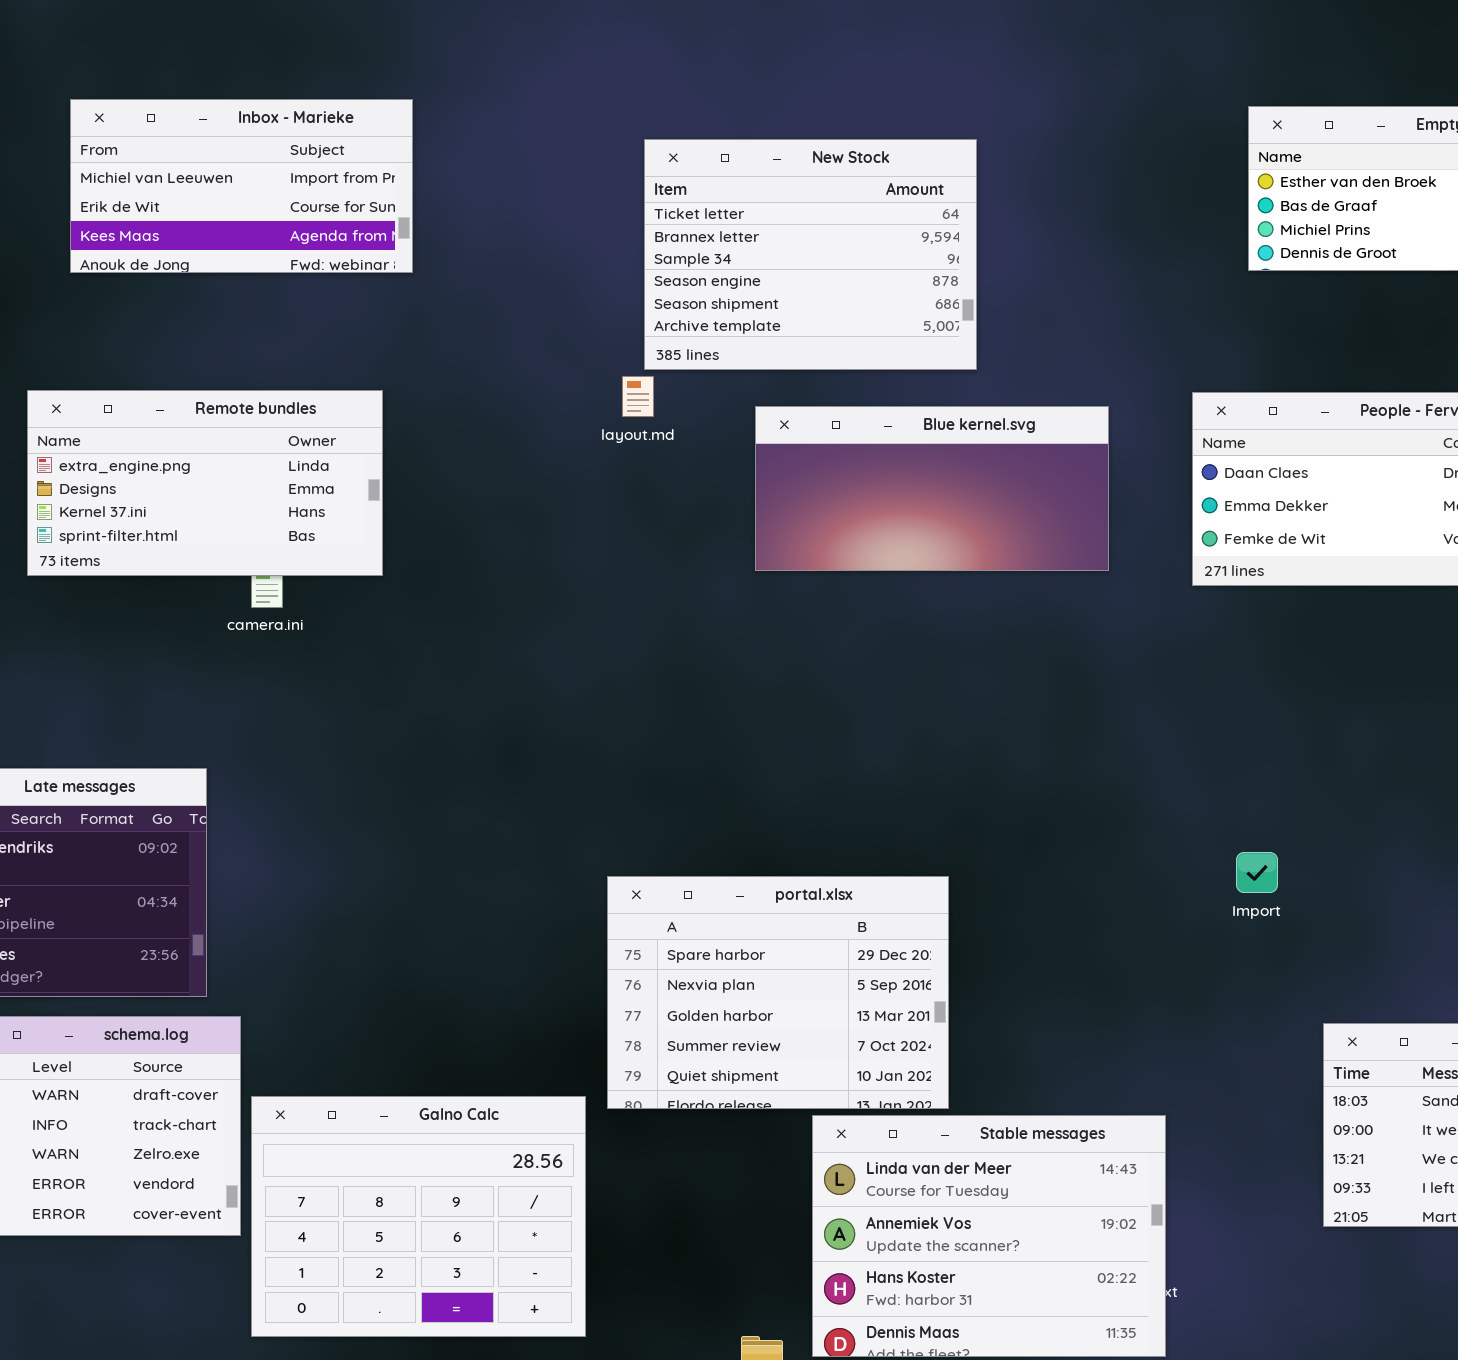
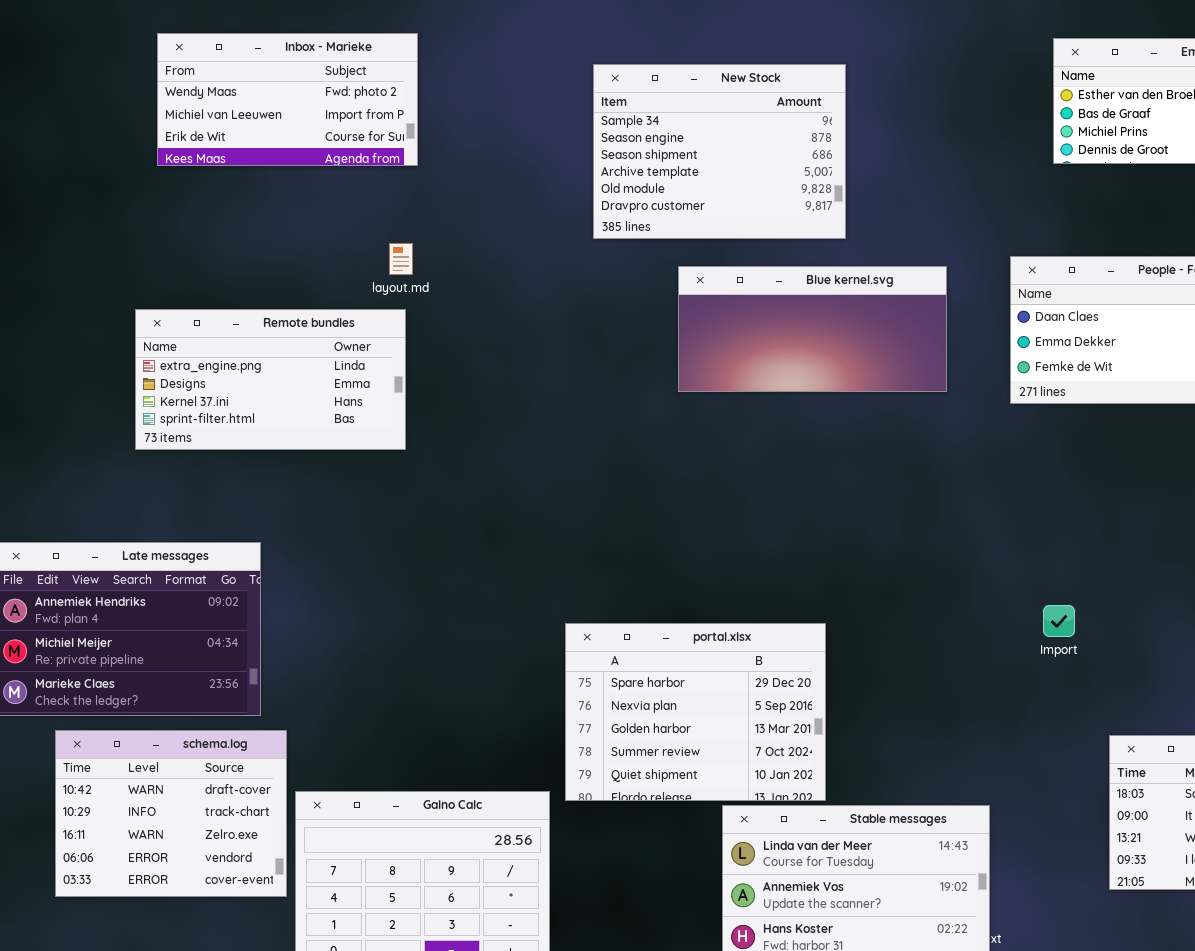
Inbox - Marieke: [70,99,413,273] -> [157,33,418,166], scrolled up 1 row
New Stock: [644,139,977,370] -> [593,64,846,239], scrolled down 2 rows
layout.md: [622,376,654,417] -> [389,243,413,275], moved
Remote bundles: [27,390,383,576] -> [135,309,406,450], moved

